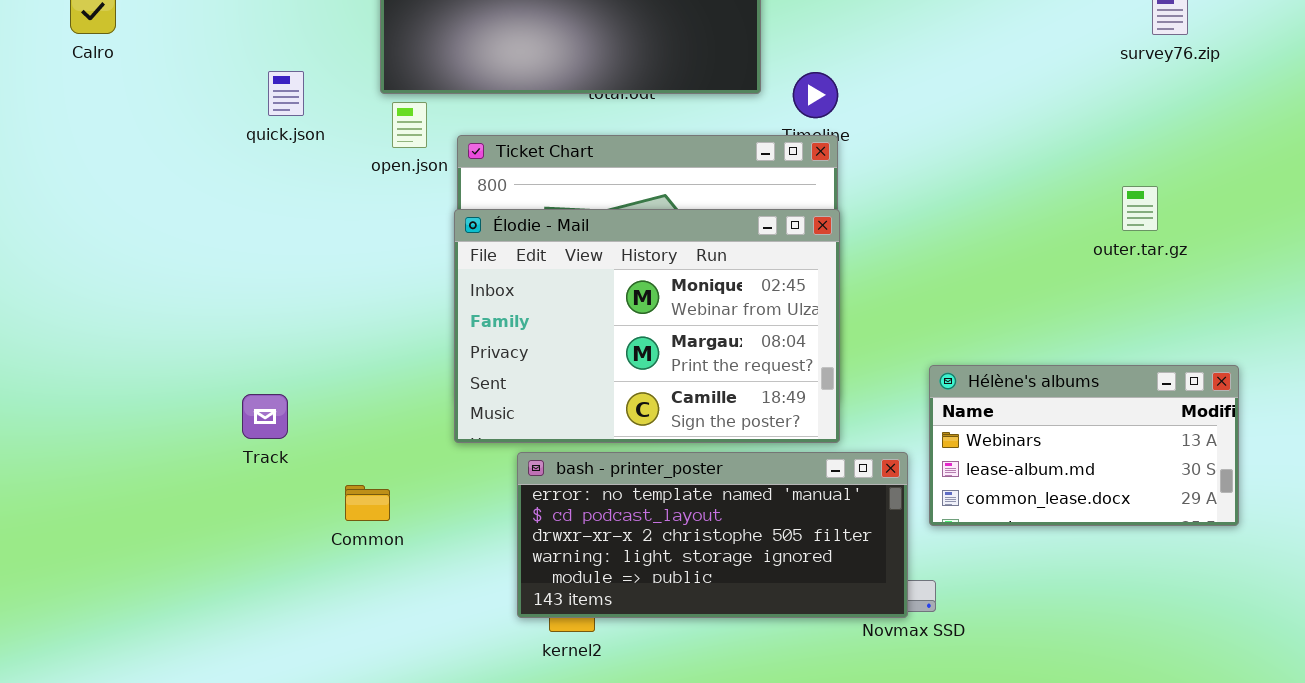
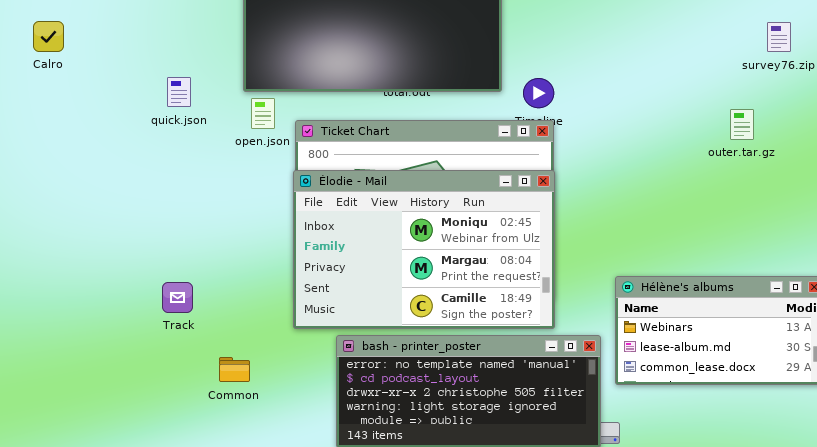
outer.tar.gz: [1122,186,1158,231] -> [730,109,754,140], moved
Track: [242,394,288,439] -> [162,282,193,313], moved

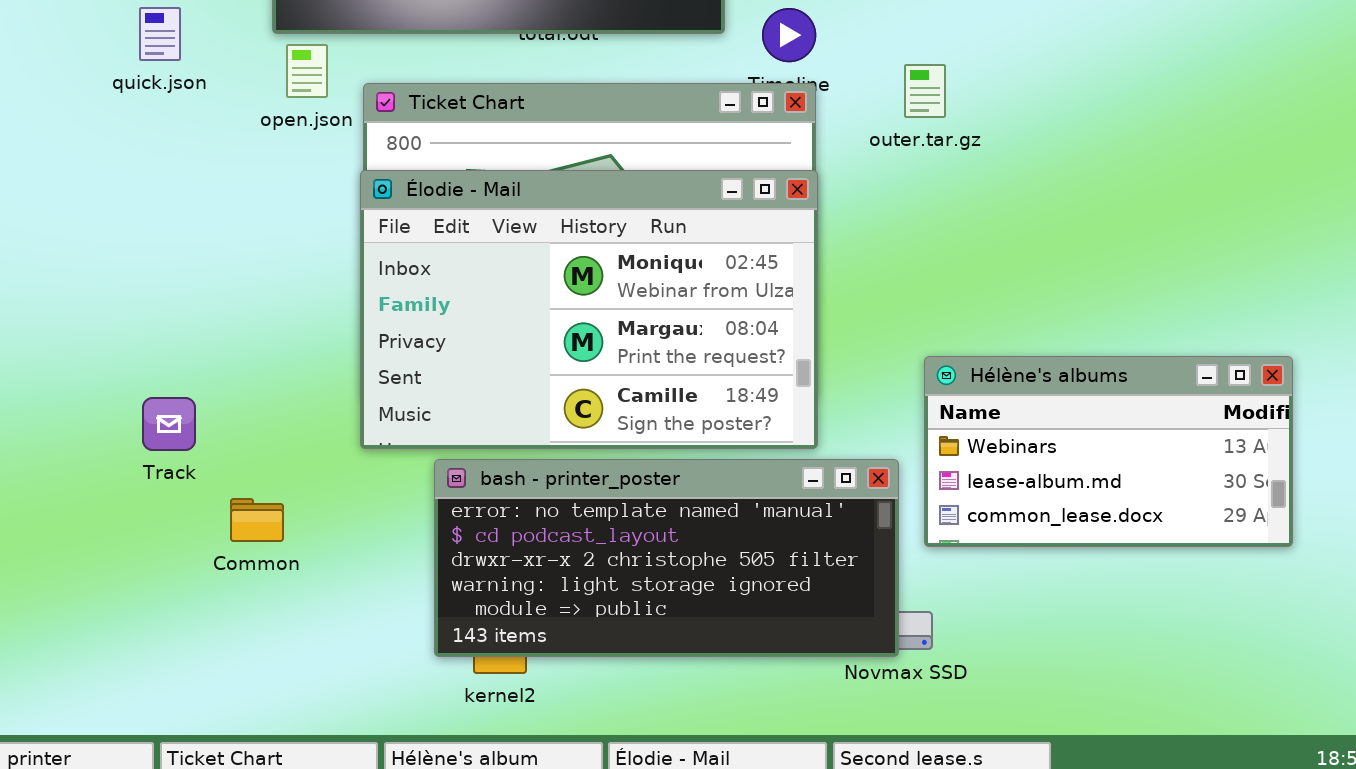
outer.tar.gz: [730,109,754,140] -> [904,64,946,118], moved
Track: [162,282,193,313] -> [142,397,196,451], moved

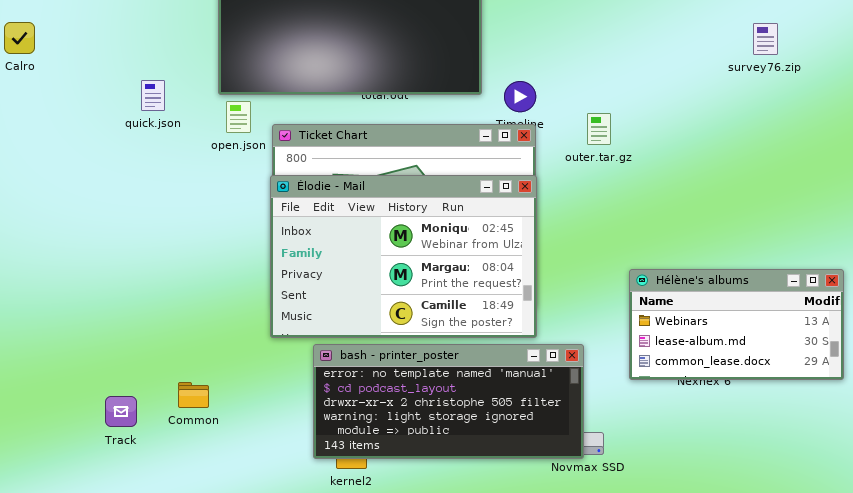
Hélène's albums: [924,356,1293,547] -> [629,269,844,380], moved
Track: [142,397,196,451] -> [105,396,137,427], moved
Common: [230,498,284,542] -> [178,382,209,408], moved

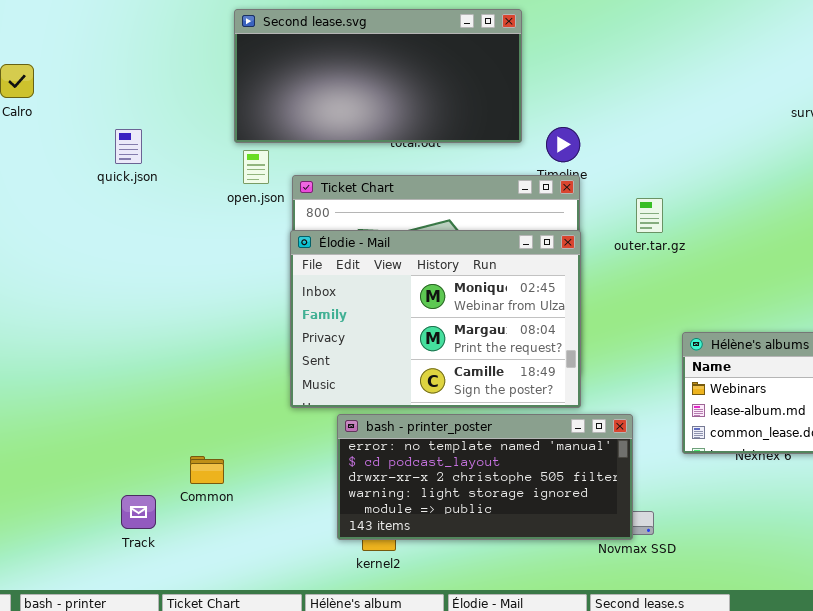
quick.json: [141,80,165,111] -> [115,129,142,164], moved
outer.tar.gz: [587,113,611,145] -> [636,198,663,233], moved
Track: [105,396,137,427] -> [121,495,156,529], moved

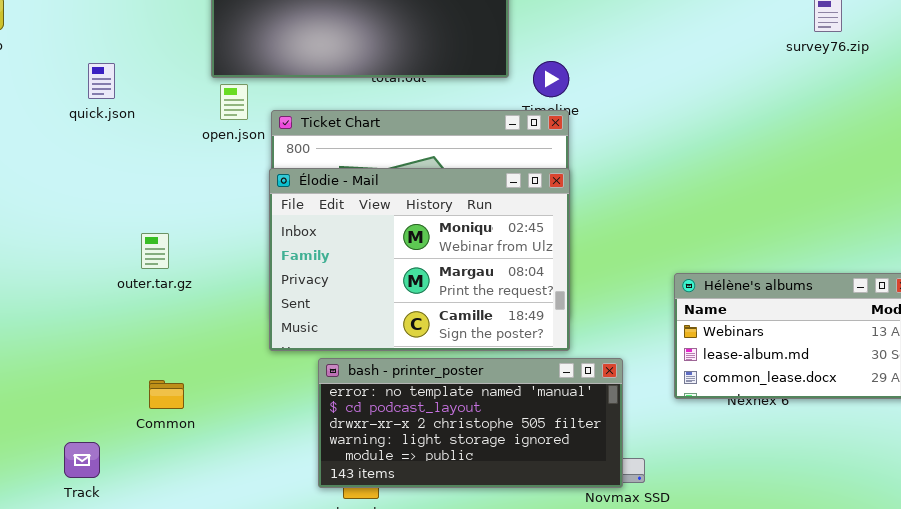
outer.tar.gz: [636,198,663,233] -> [141,233,169,269], moved
Common: [190,456,224,484] -> [149,380,184,409], moved
Track: [121,495,156,529] -> [64,442,100,478], moved

